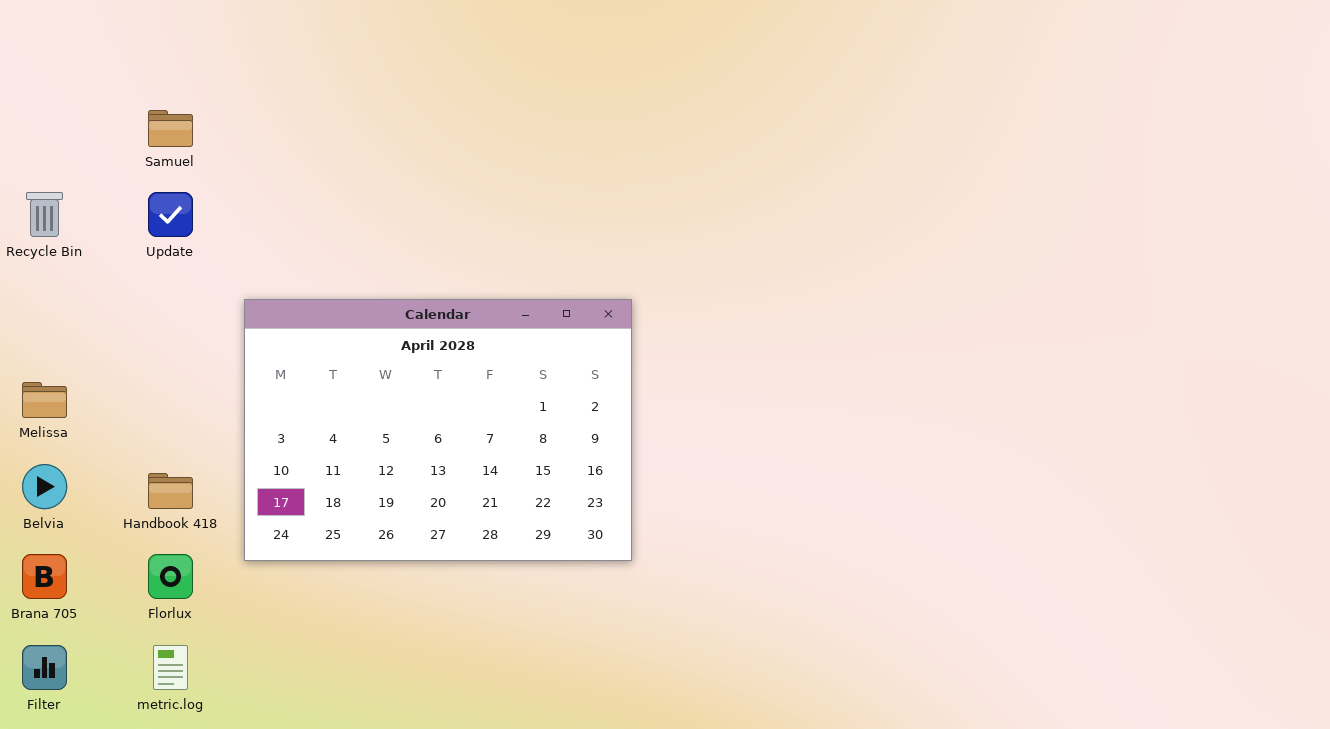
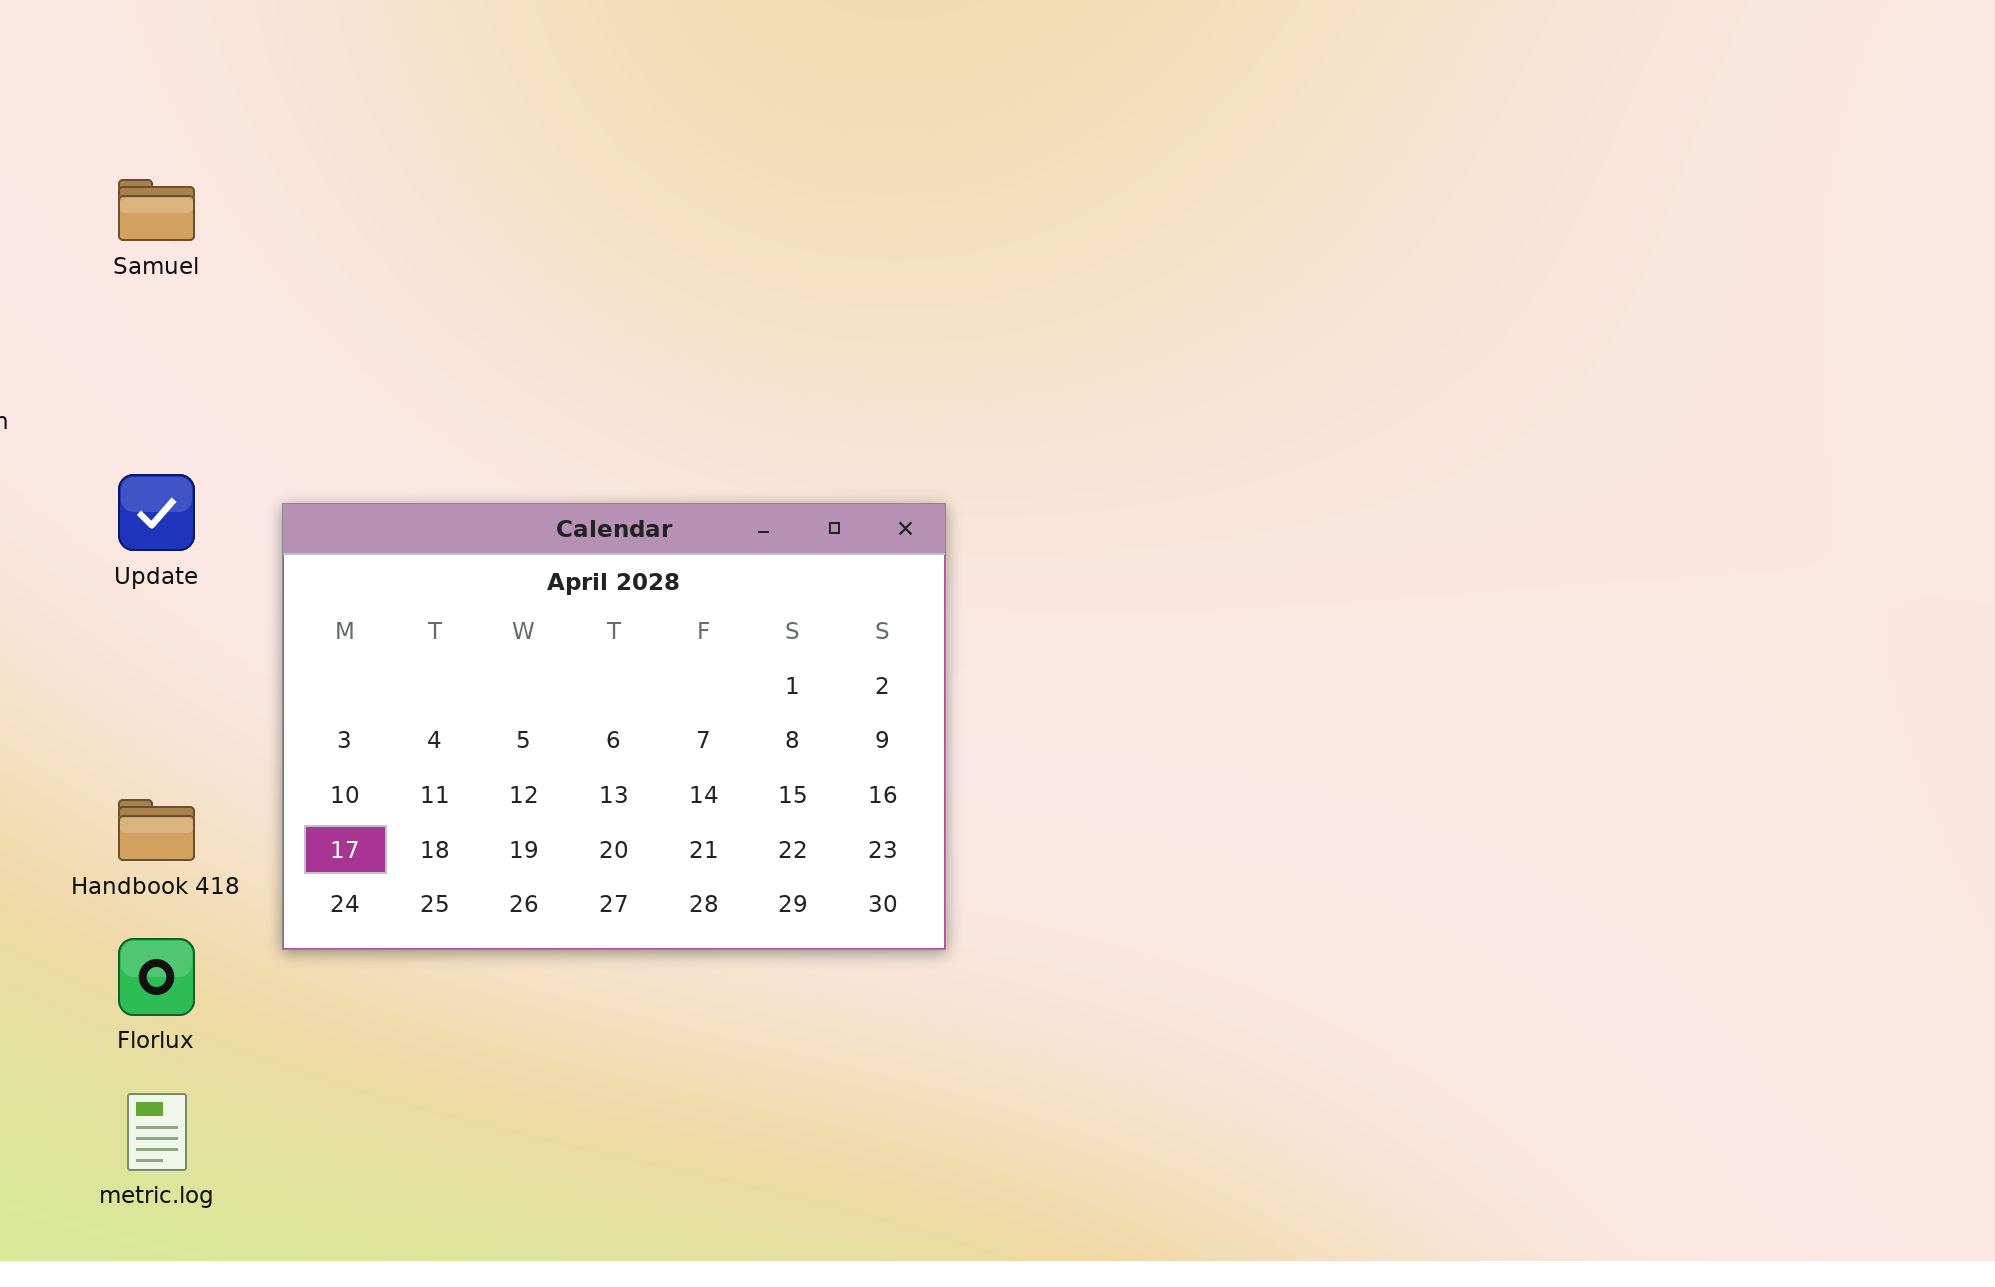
Update: [148,192,193,237] -> [118,474,195,551], moved

